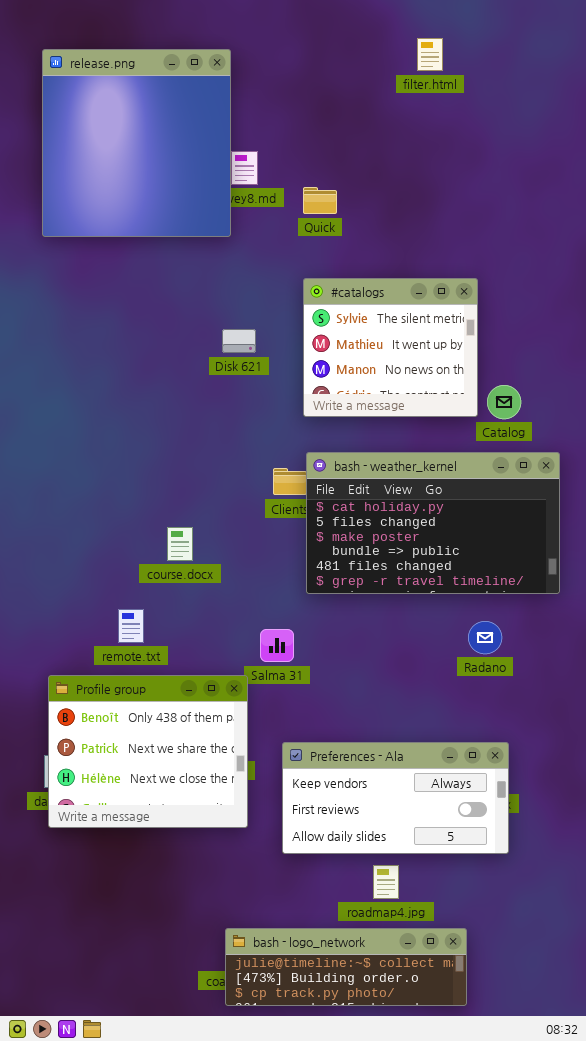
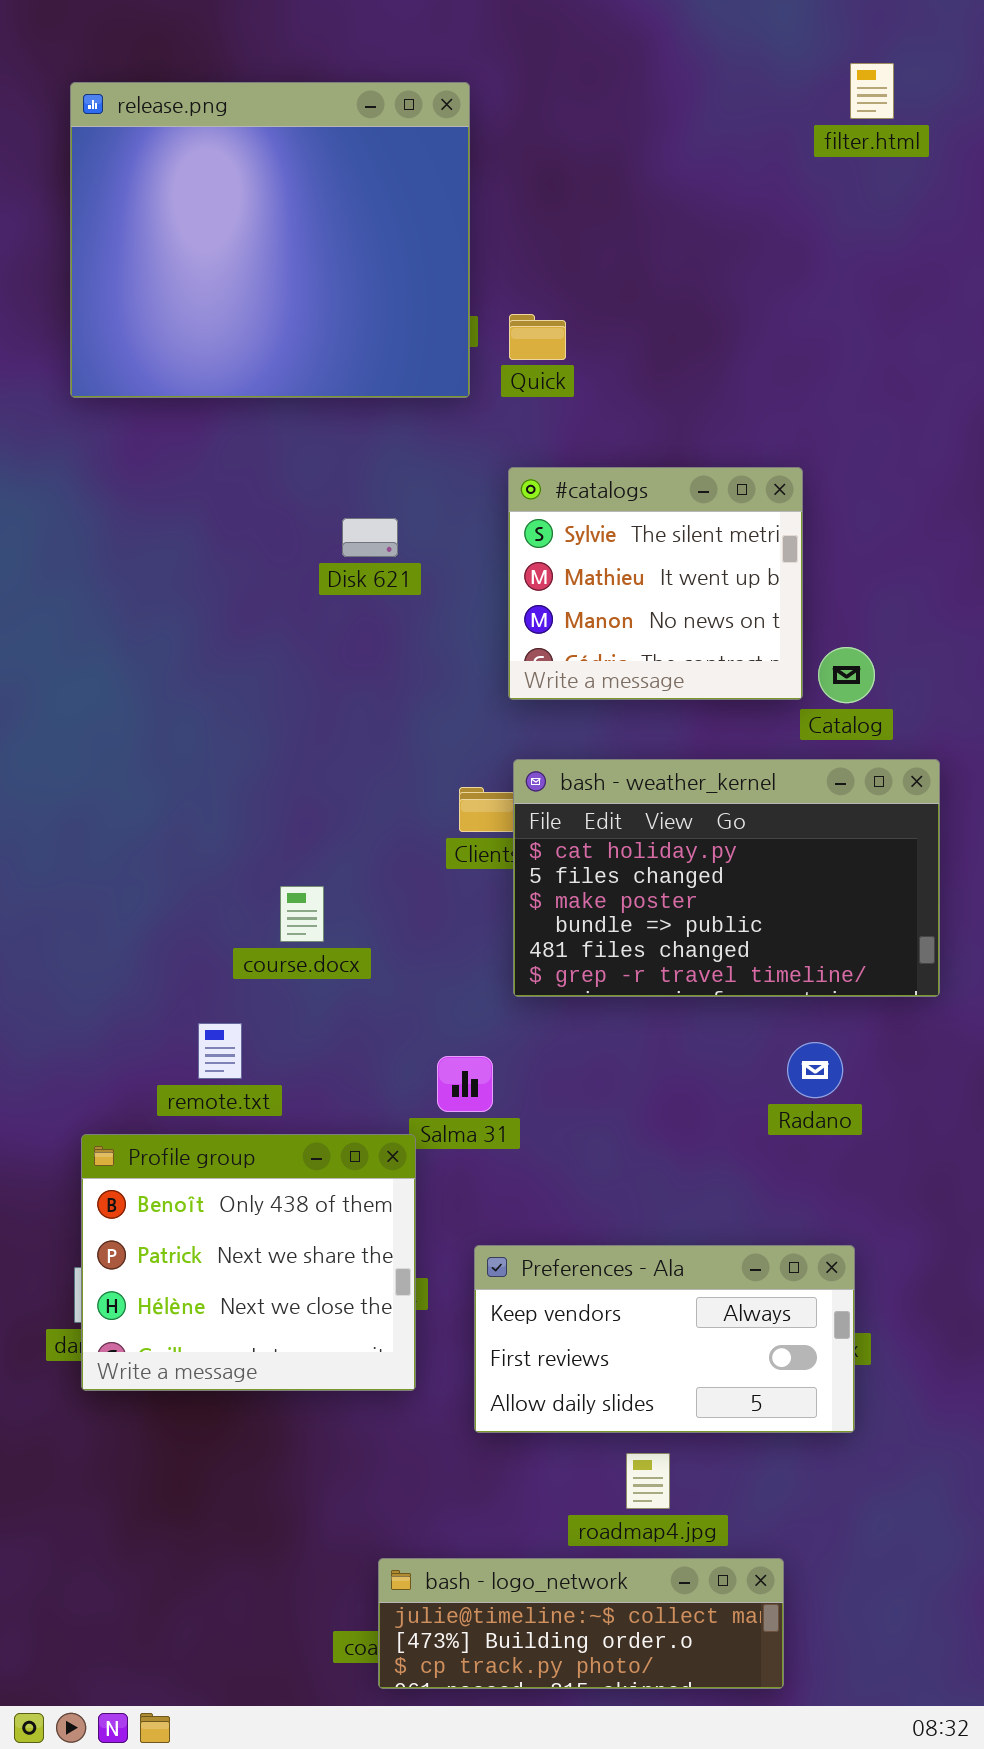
filter.html: [417,38,443,71] -> [850,63,894,119], moved
release.png: [42,49,231,237] -> [70,82,470,398], resized
Disk 621: [222,329,256,353] -> [342,518,398,557], moved

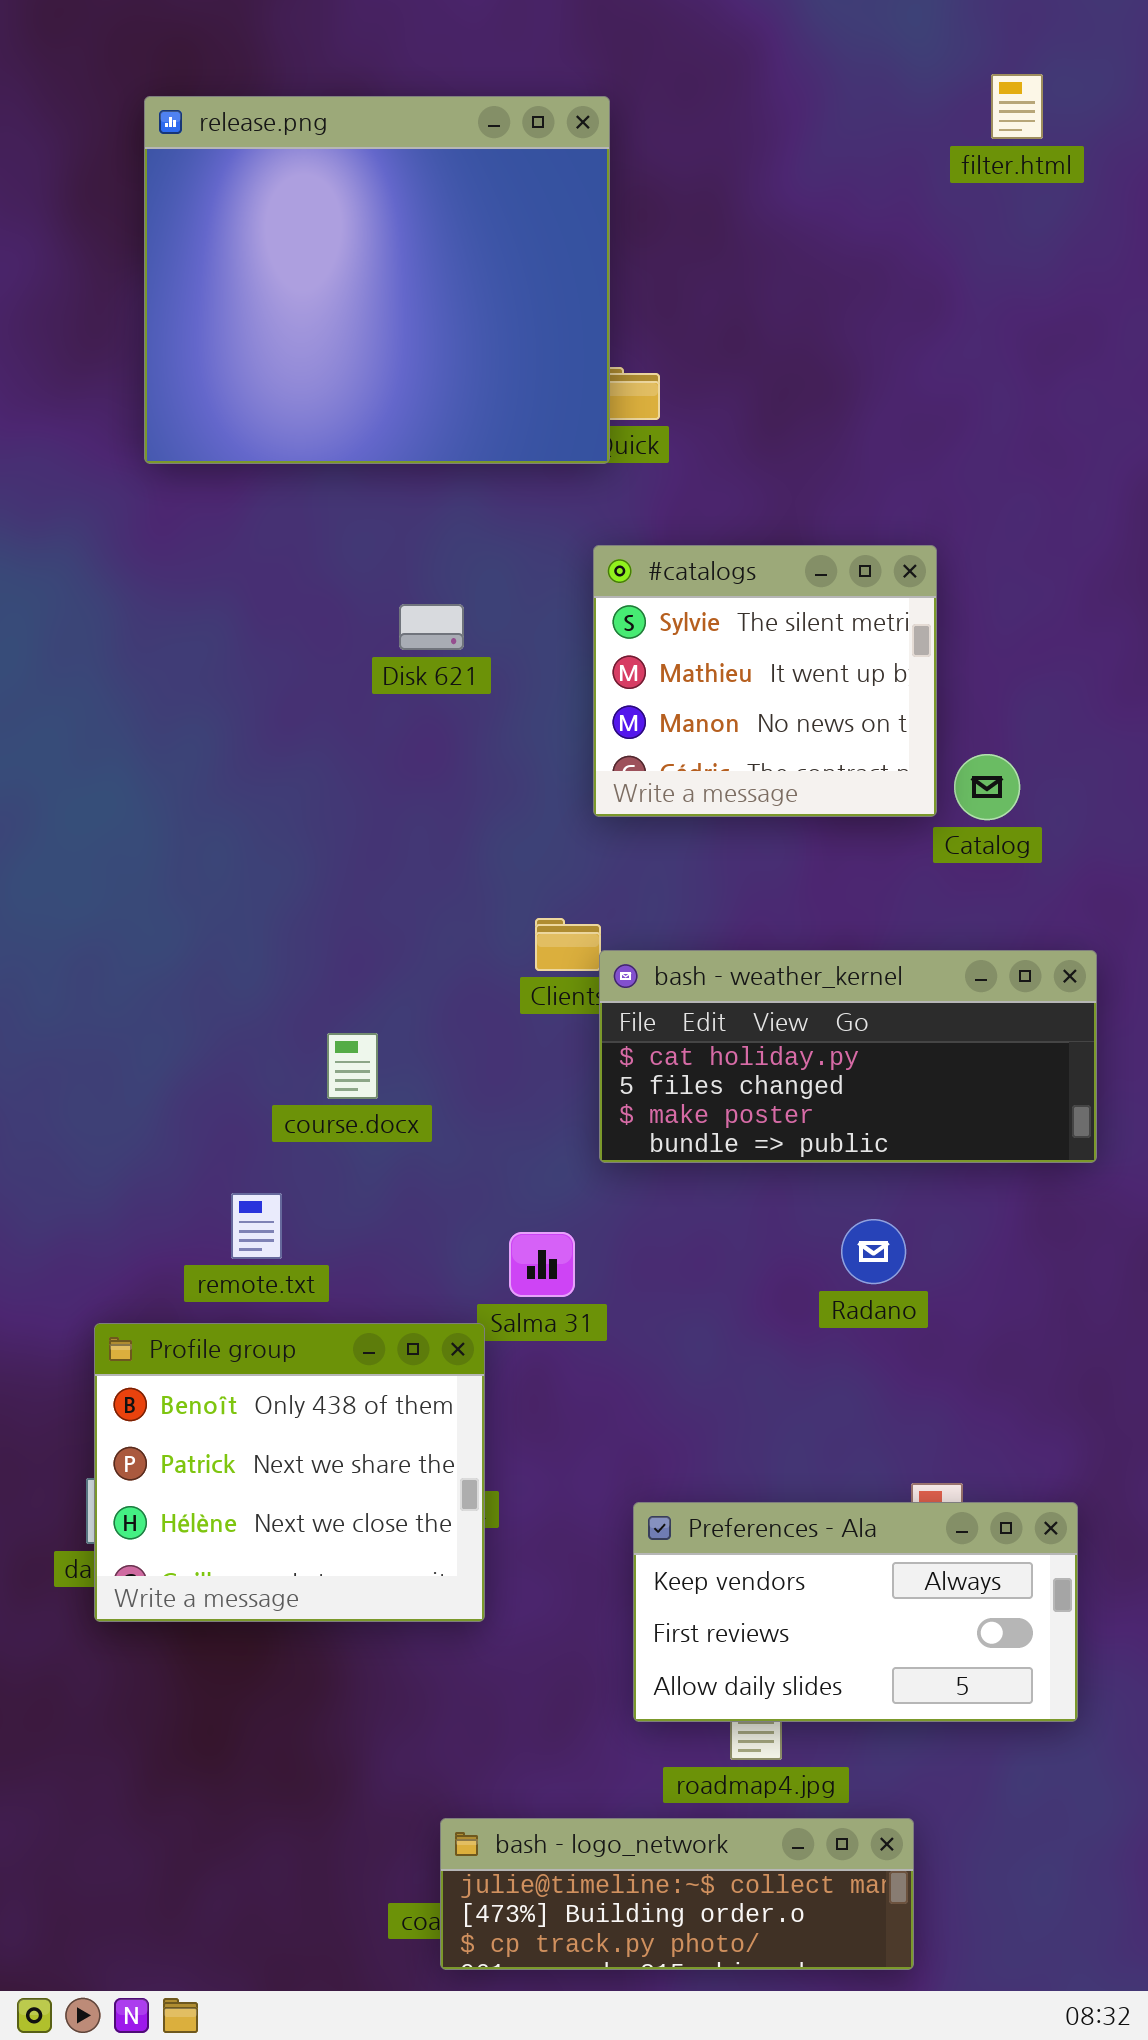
release.png: [70,82,470,398] -> [144,96,610,464], moved
bash - weather_kernel: [513,759,940,997] -> [599,950,1097,1163], resized
Radano: [787,1042,843,1098] -> [841,1219,906,1284], moved
Preferences - Ala: [474,1245,855,1433] -> [633,1502,1078,1722], moved

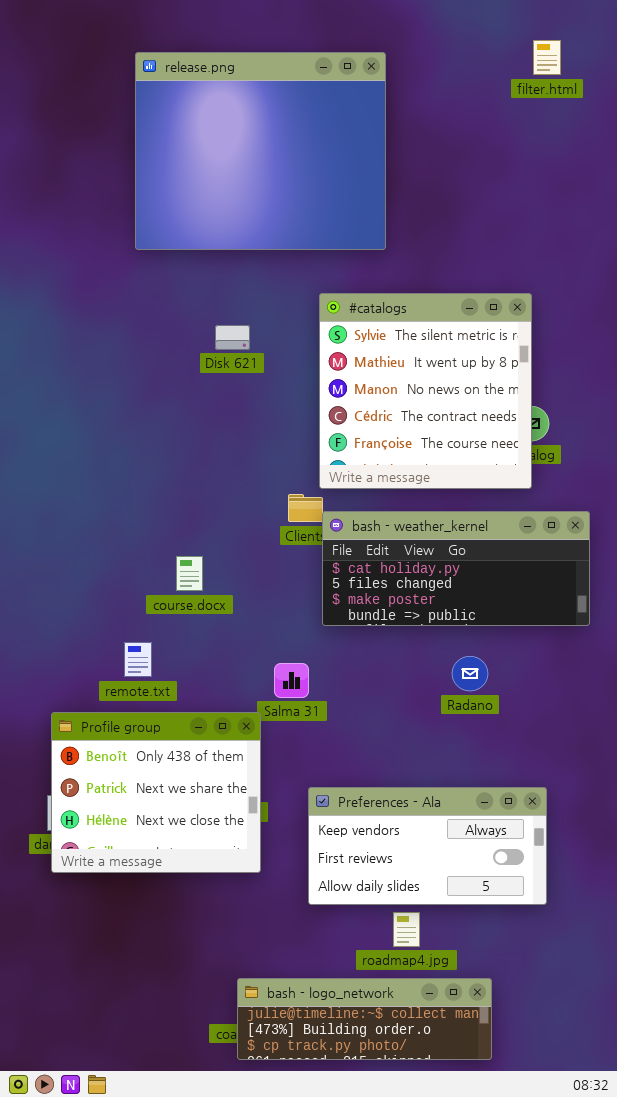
release.png: [144,96,610,464] -> [135,52,386,250], moved
#catalogs: [593,545,937,817] -> [319,293,532,489], resized
Preferences - Ala: [633,1502,1078,1722] -> [308,787,547,905], moved

